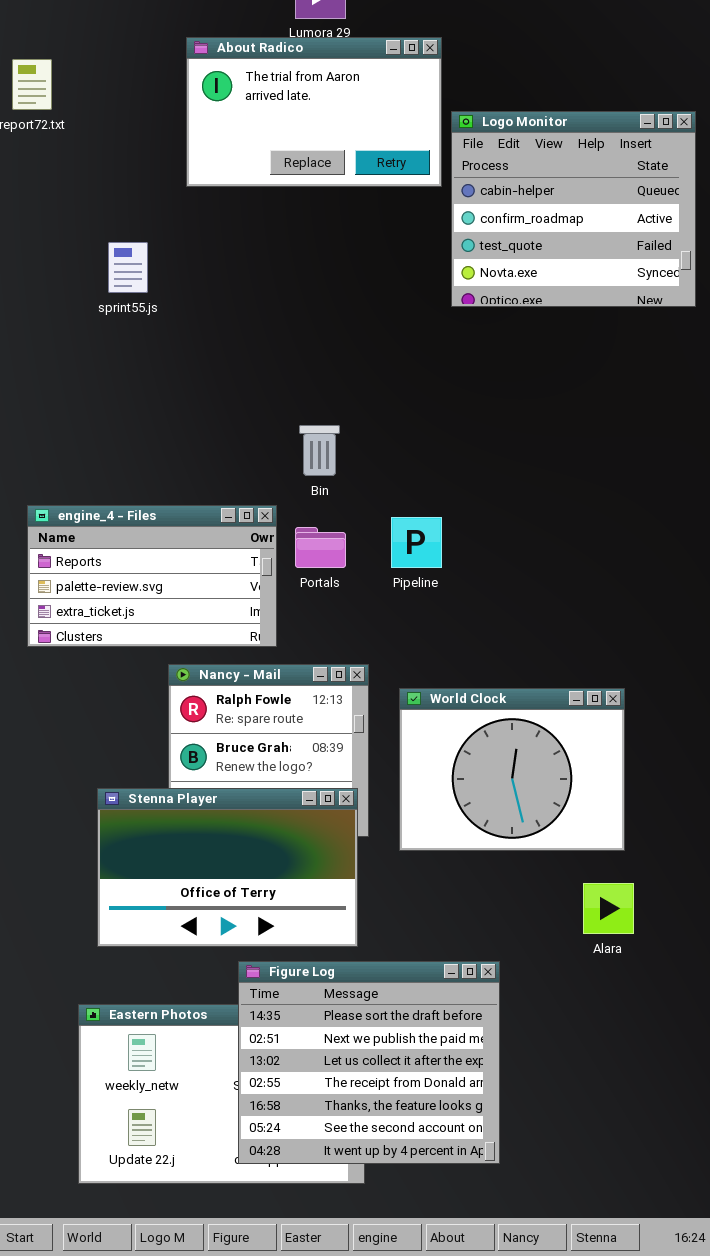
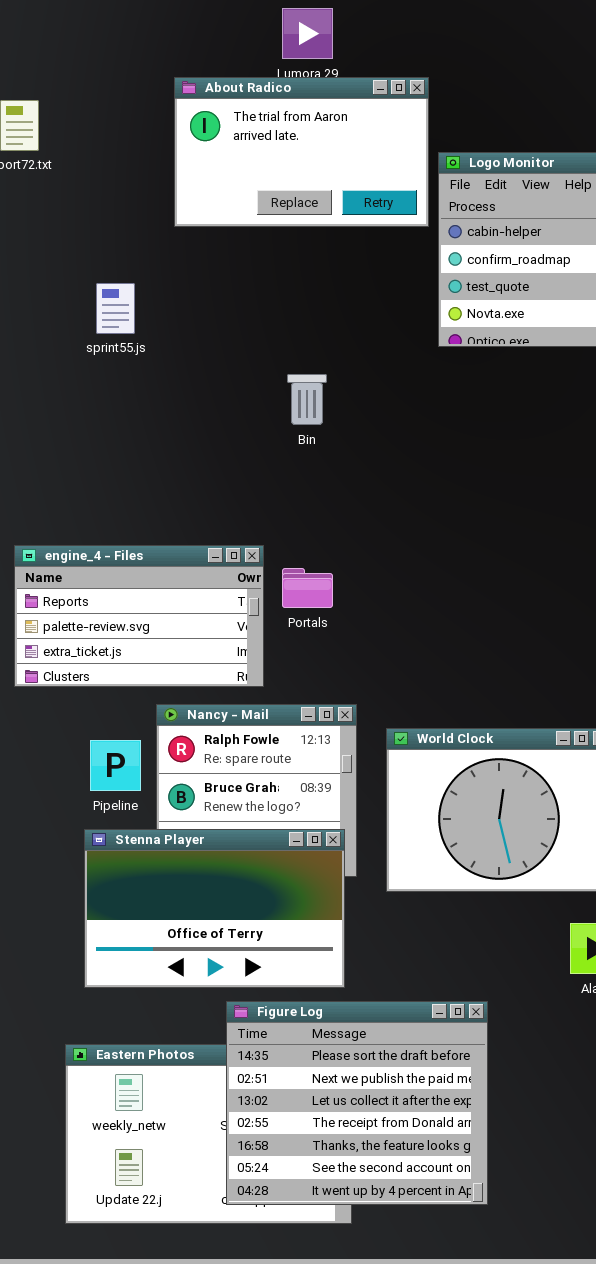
Bin: [299,425,340,476] -> [287,374,327,425], moved
Pipeline: [391,517,442,568] -> [90,740,141,791], moved

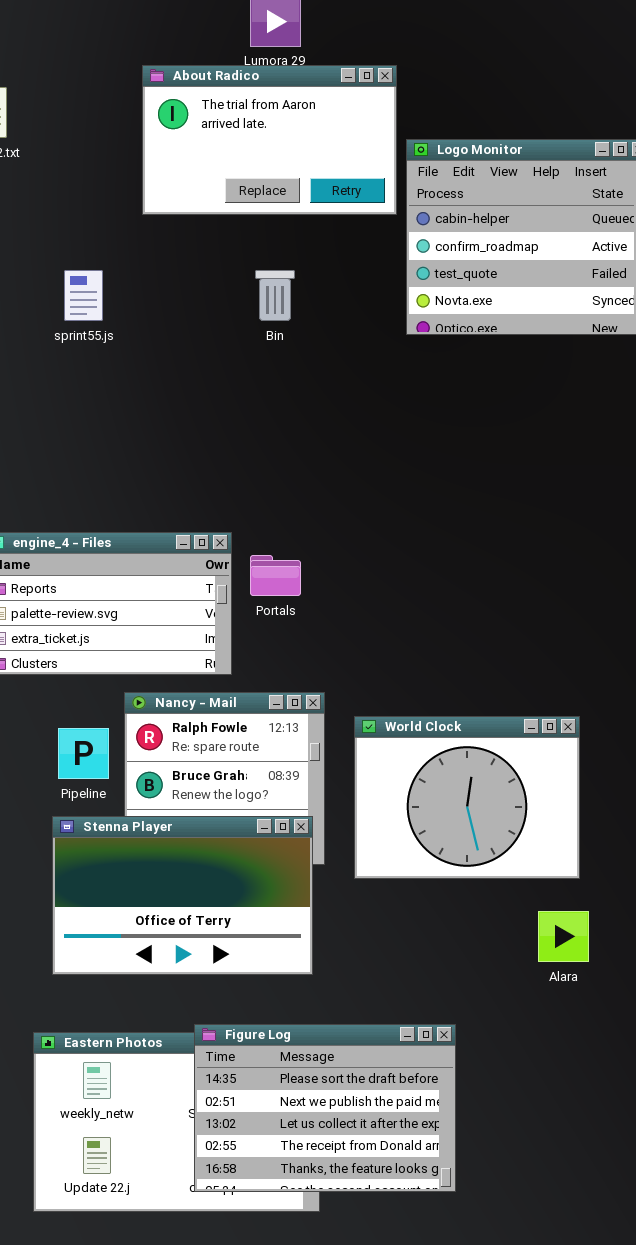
Bin: [287,374,327,425] -> [255,270,295,321], moved
Figure Log: [226,1001,488,1205] -> [194,1024,456,1192], resized

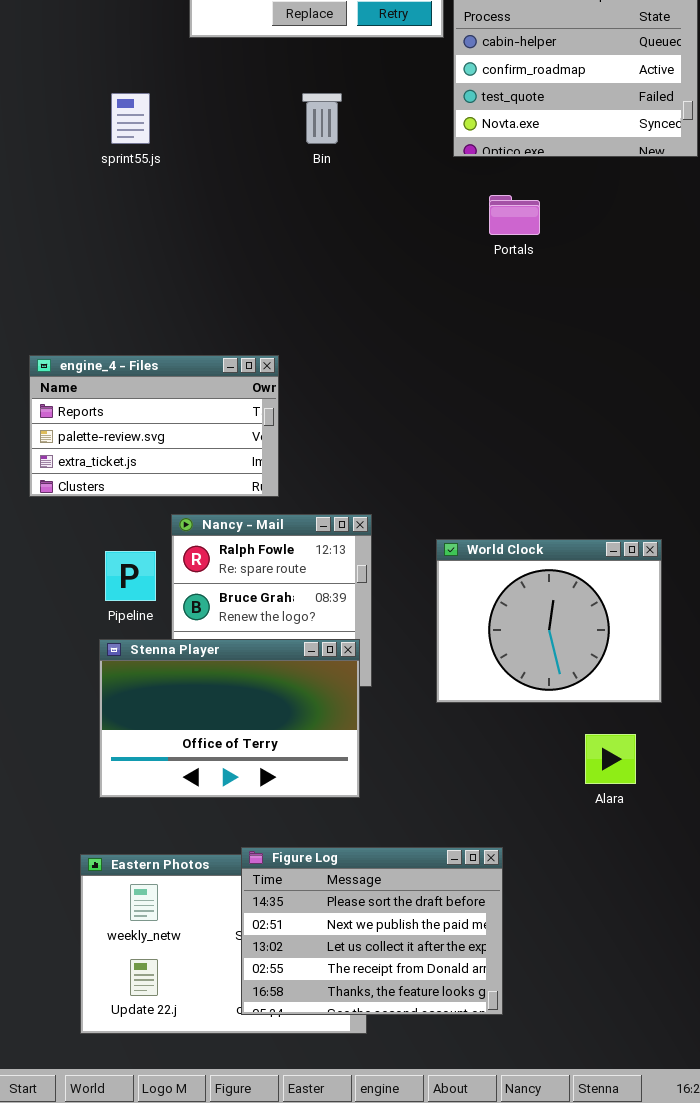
Portals: [250,555,301,596] -> [489,195,540,235], moved
World Clock: [354,716,580,879] -> [436,539,662,703], moved

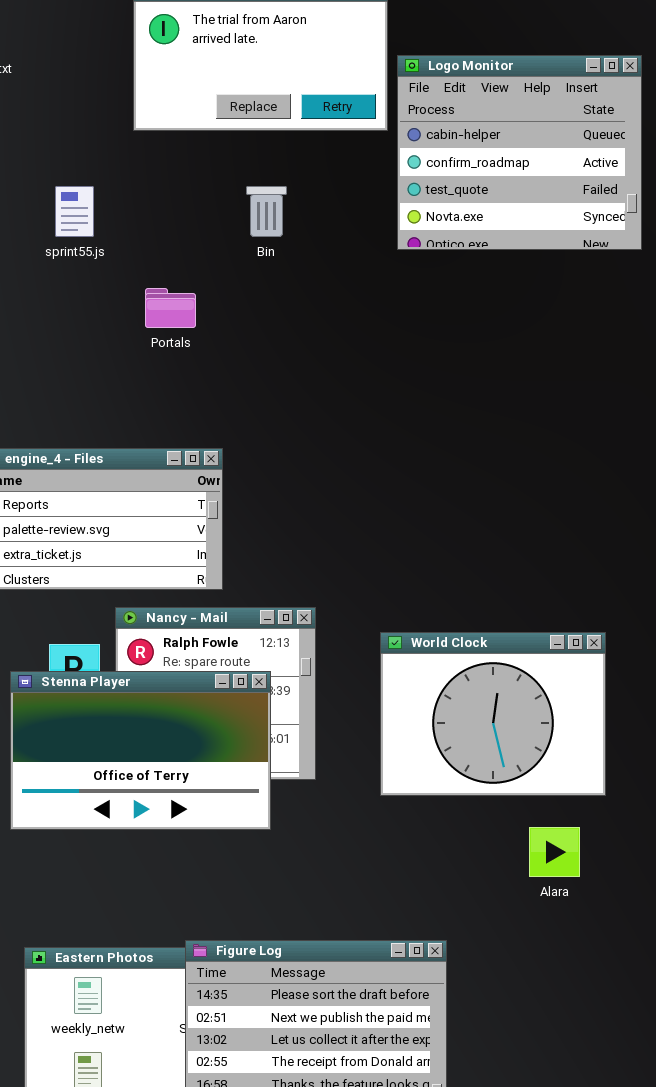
Portals: [489,195,540,235] -> [145,288,196,328], moved
Stenna Player: [99,639,360,798] -> [10,671,271,830], moved

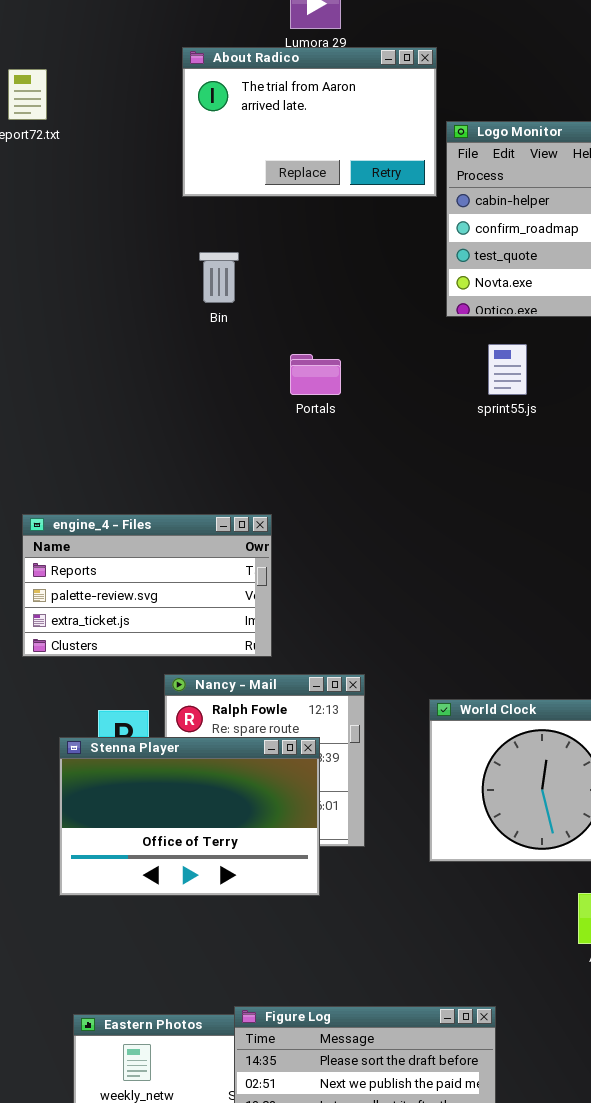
sprint55.js: [55,186,94,237] -> [488,344,527,395], moved
Bin: [246,186,287,237] -> [199,252,239,303], moved
Portals: [145,288,196,328] -> [290,354,341,395], moved

